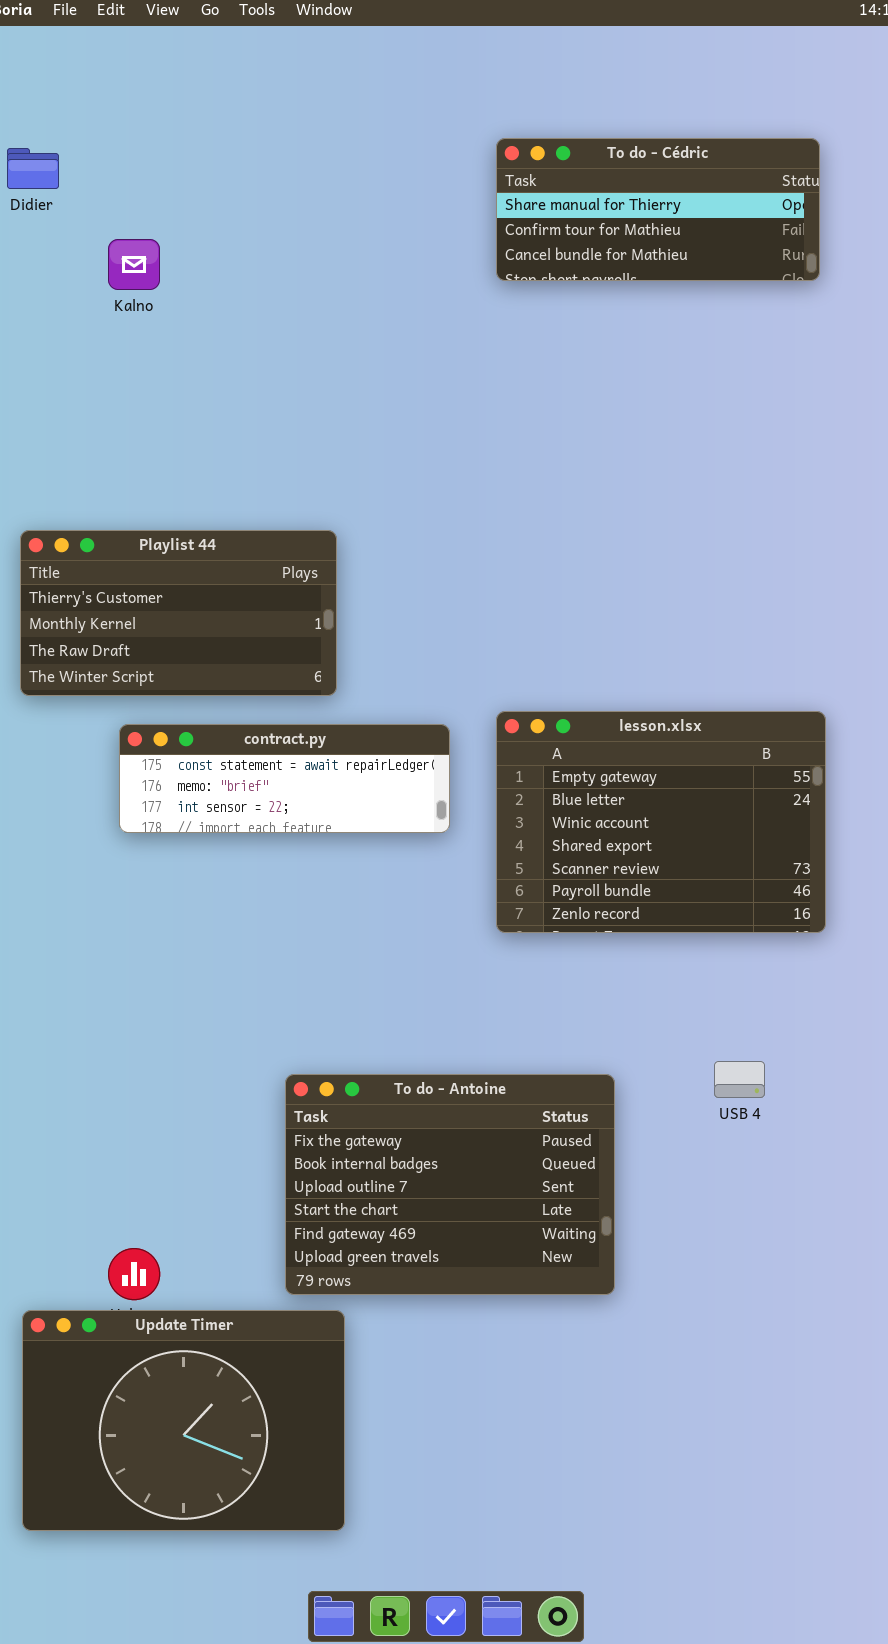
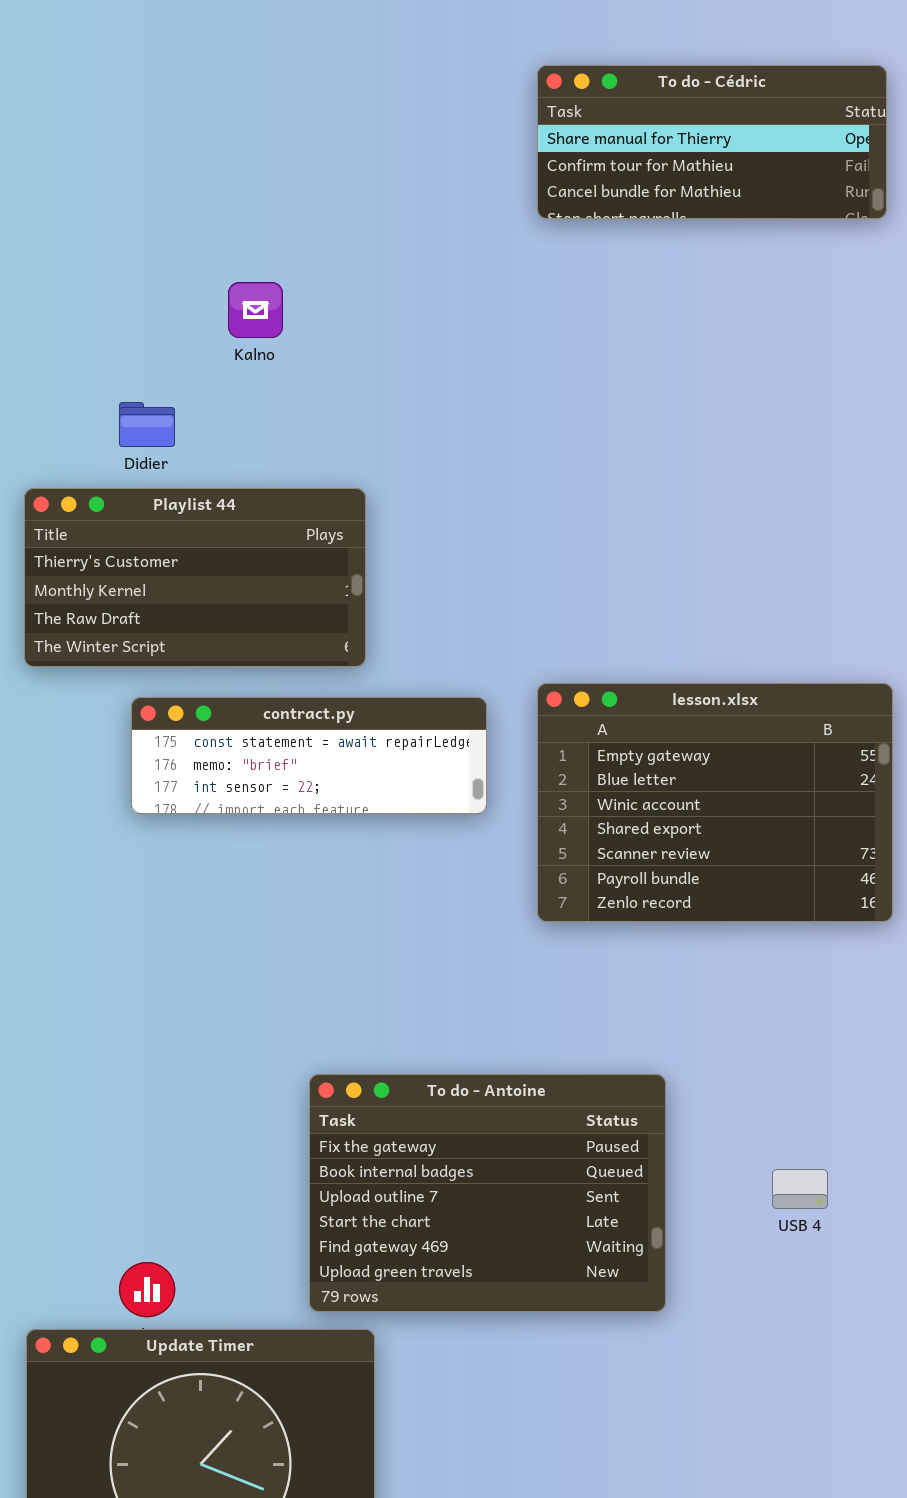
Didier: [7,148,59,189] -> [119,402,175,447], moved
Kalno: [108,239,160,290] -> [228,282,283,338], moved
USB 4: [714,1061,765,1098] -> [772,1169,828,1209], moved

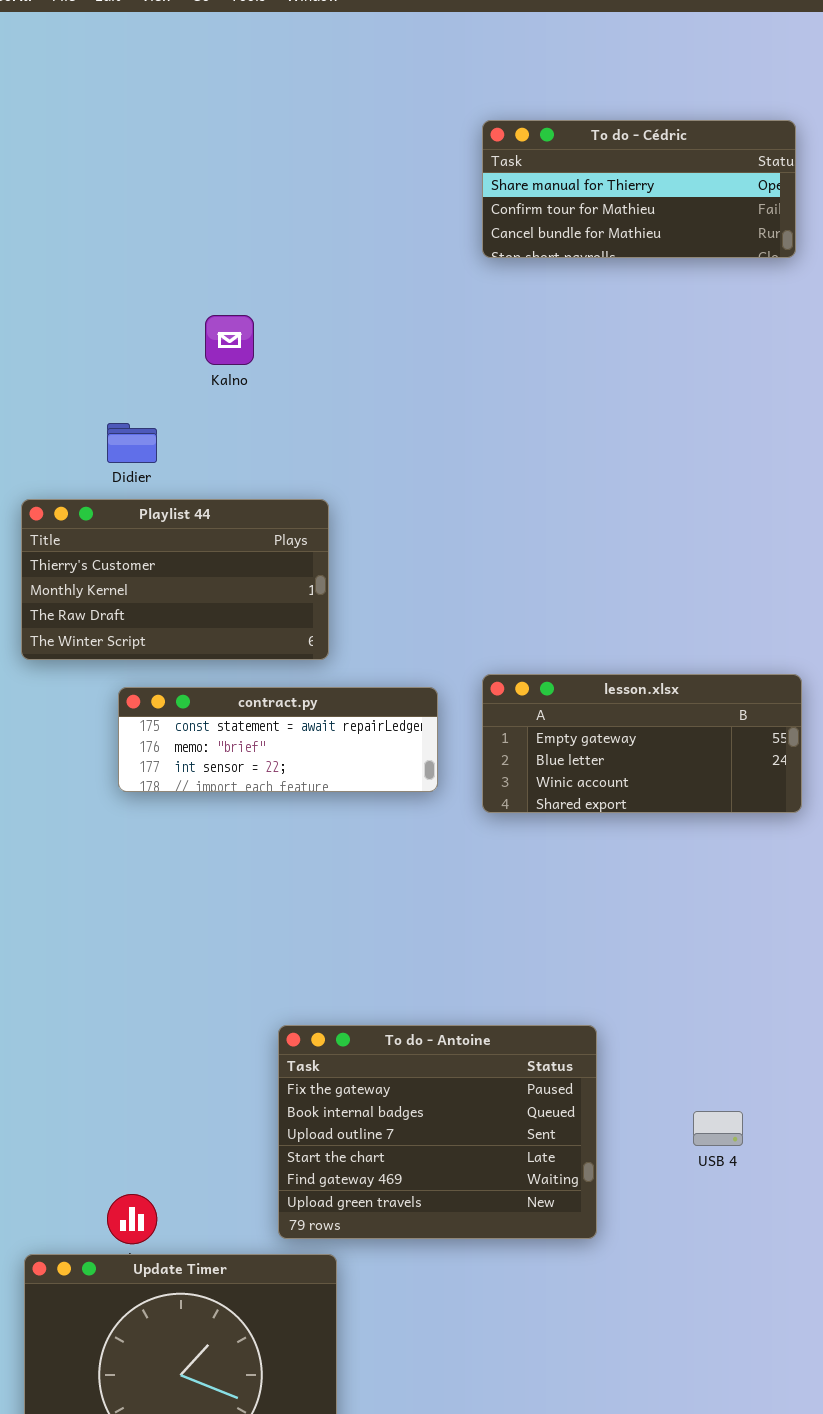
lesson.xlsx: [537,683,893,922] -> [482,674,802,813], resized

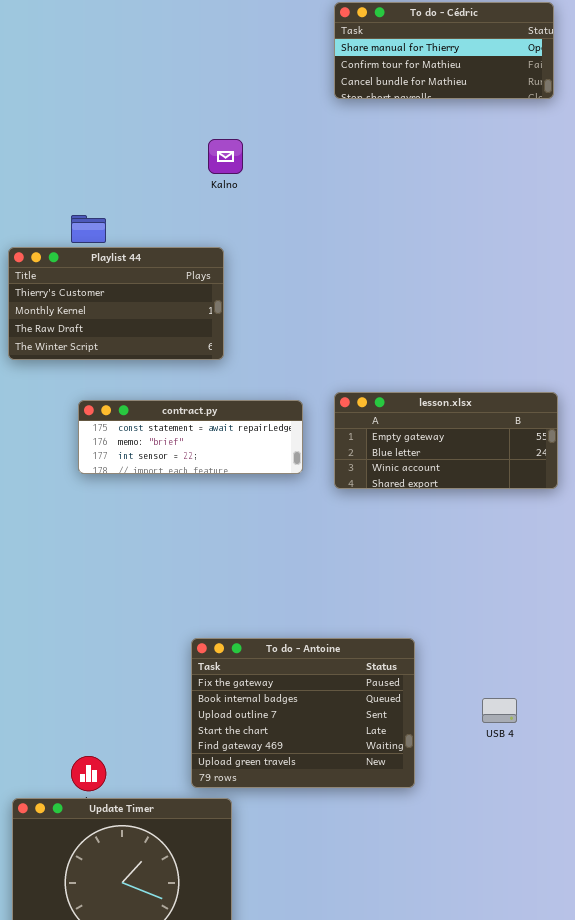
Kalno: [205,315,254,365] -> [208,139,243,174], moved
Playlist 44: [21,499,329,660] -> [8,247,224,360], moved

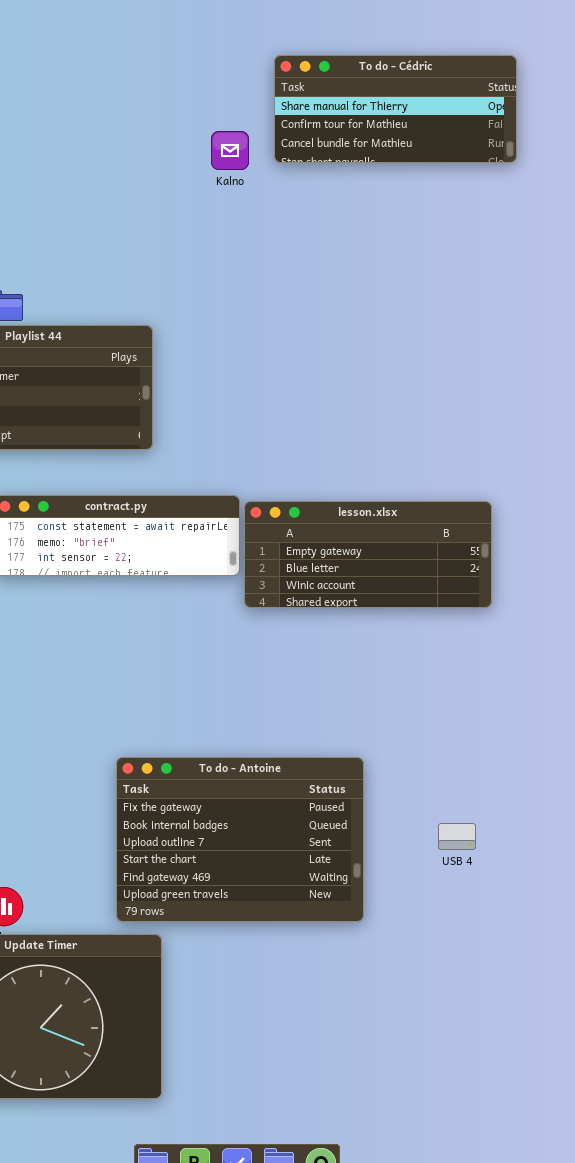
Kalno: [208,139,243,174] -> [211,131,249,170], moved
lesson.xlsx: [334,392,558,489] -> [244,501,492,608], moved

